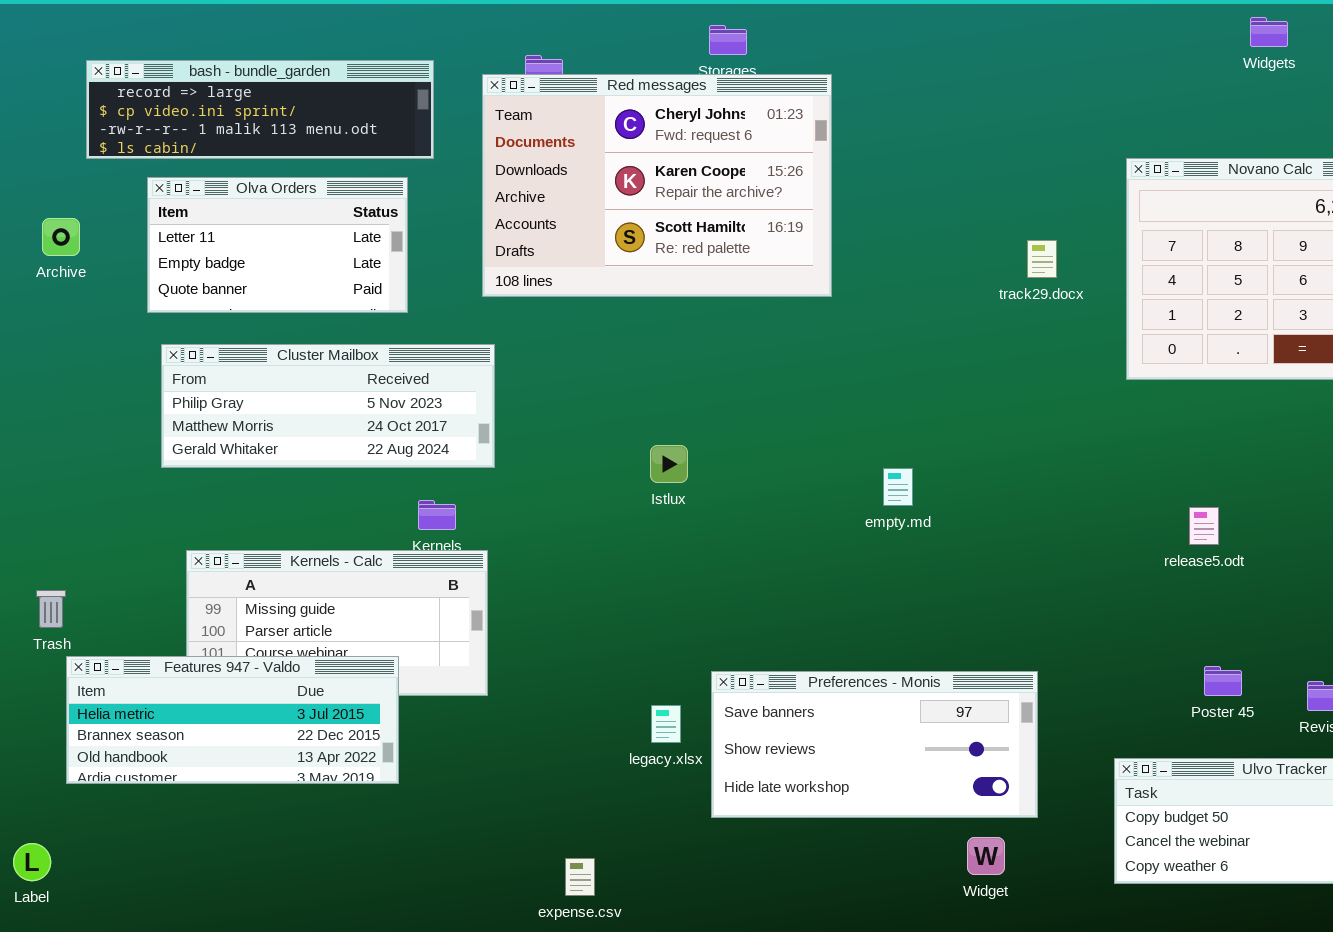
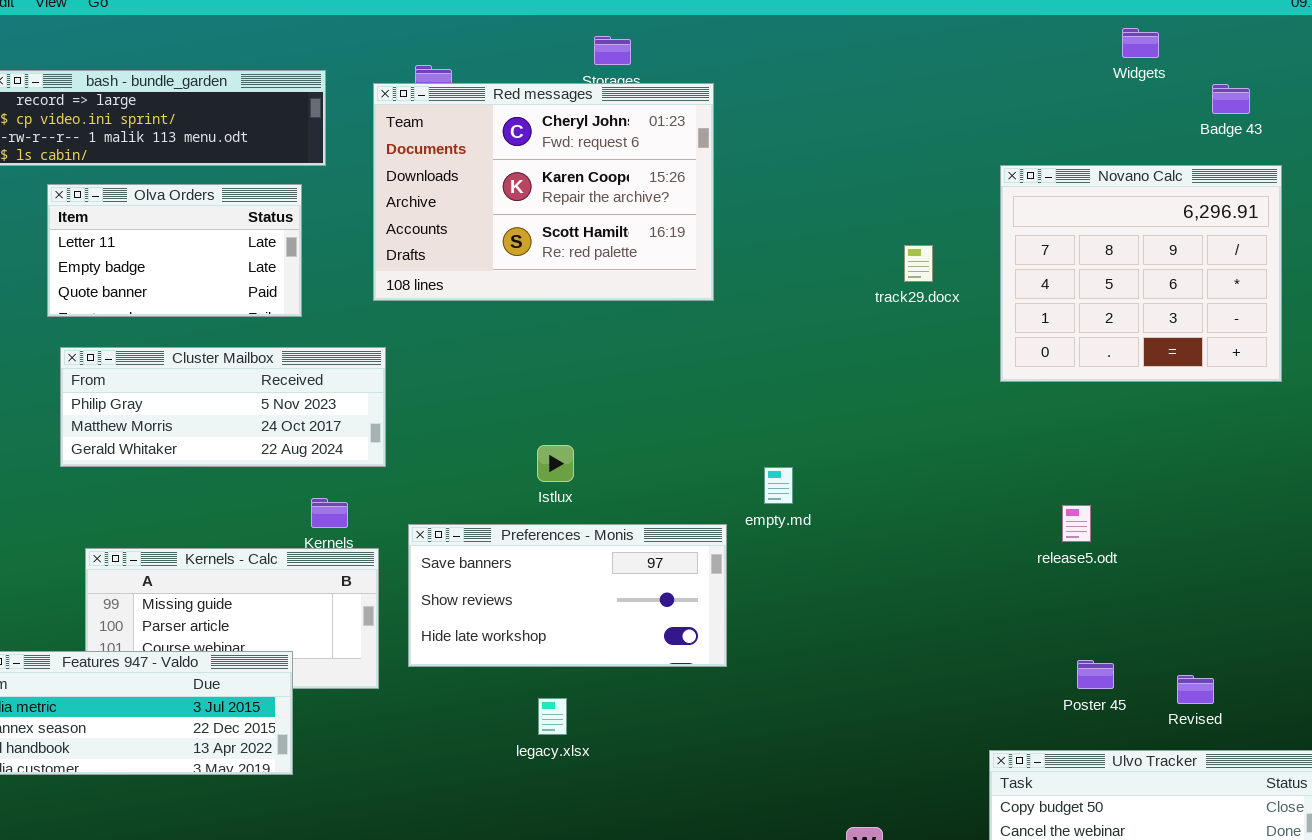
Preferences - Monis: [711,671,1038,818] -> [408,524,727,667], moved

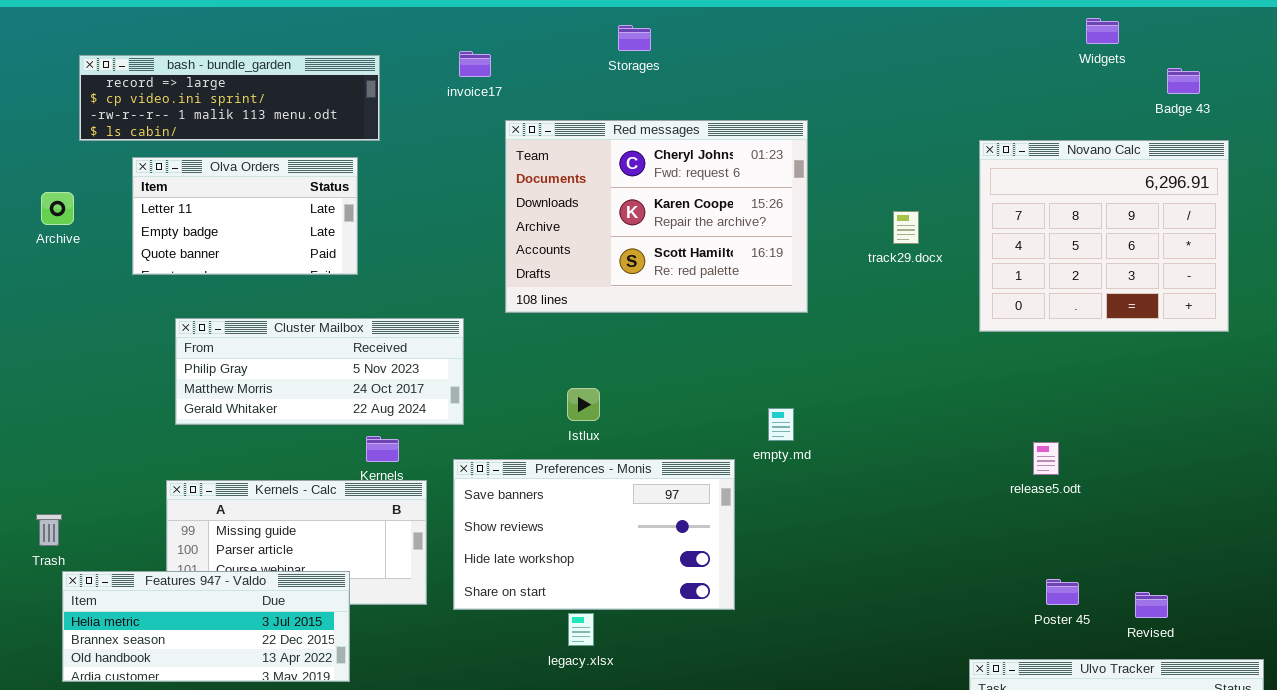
Red messages: [373,83,714,301] -> [505,120,808,313], moved
Cluster Mailbox: [60,347,386,467] -> [175,318,464,425], moved
Preferences - Monis: [408,524,727,667] -> [453,459,735,610], resized

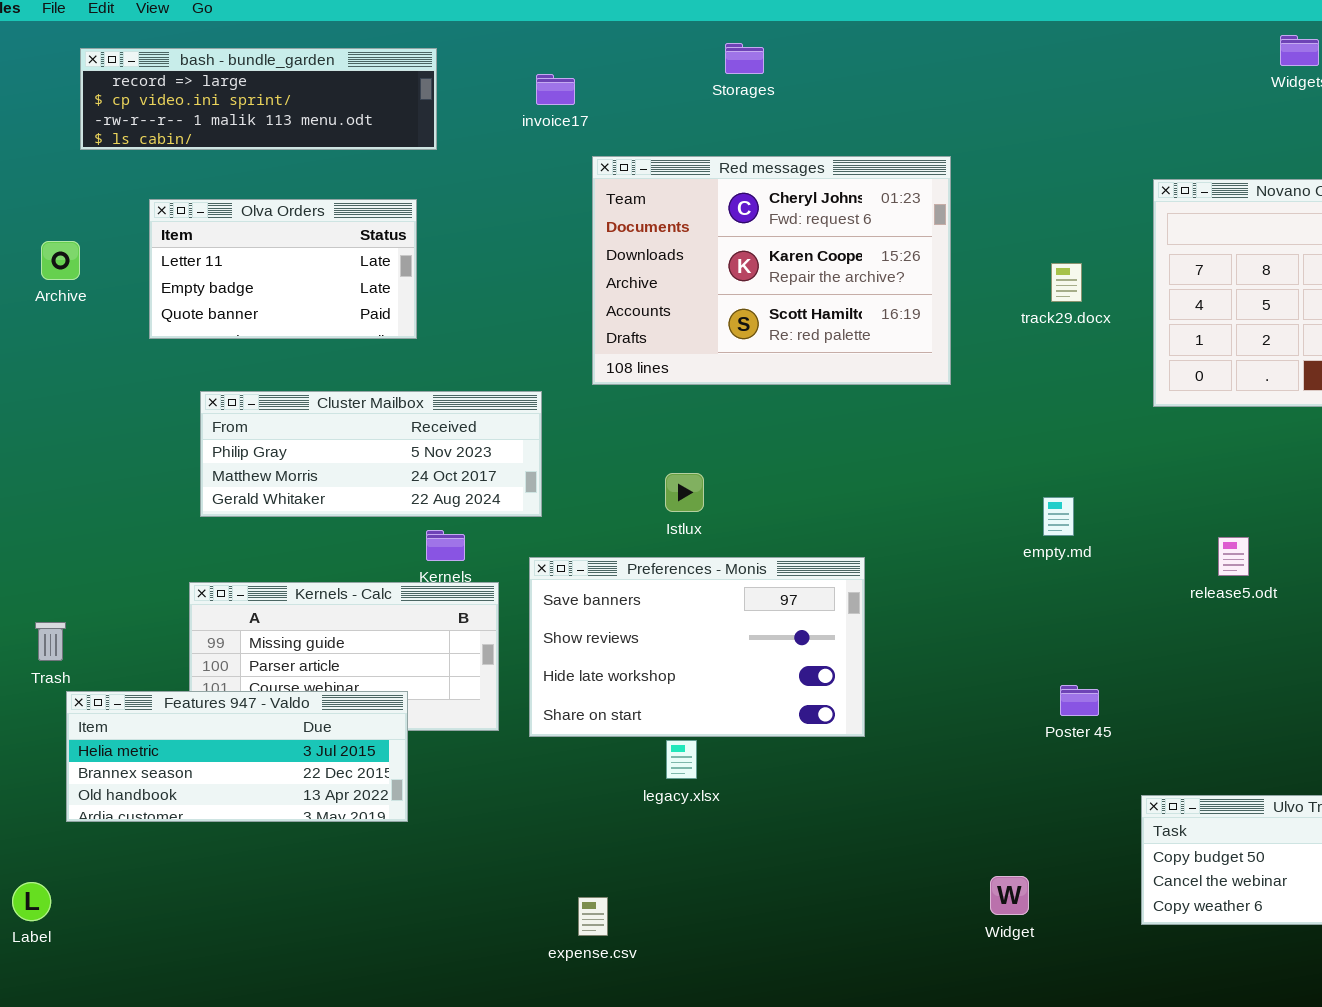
bash - bundle_garden: [79,55,380,141] -> [80,48,437,150], moved
empty.md: [768,408,794,441] -> [1043,497,1074,536], moved
Poster 45: [1046,579,1079,605] -> [1060,685,1099,716], moved

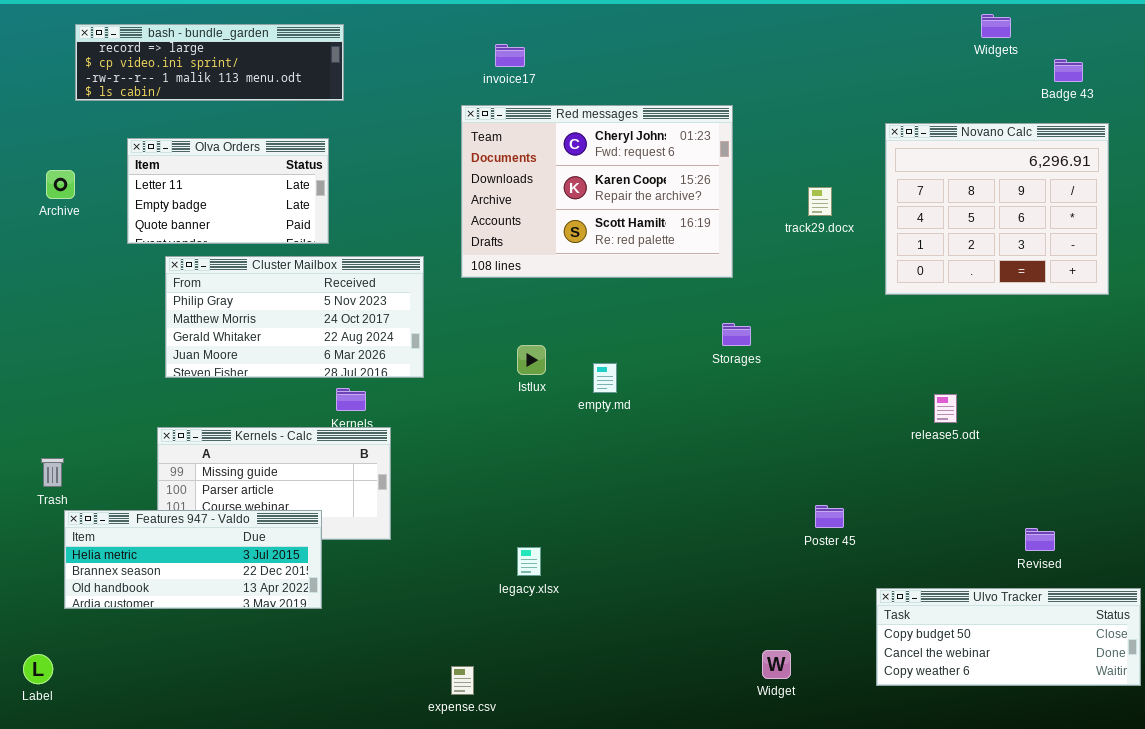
Storages: [725,43,764,74] -> [722,323,751,346], moved
invoice17: [536,74,575,105] -> [495,44,525,67], moved
Cluster Mailbox: [200,391,542,517] -> [165,256,424,378], resized
empty.md: [1043,497,1074,536] -> [593,363,617,393], moved
Preferences - Monis: [529,557,865,737] -> none, closed

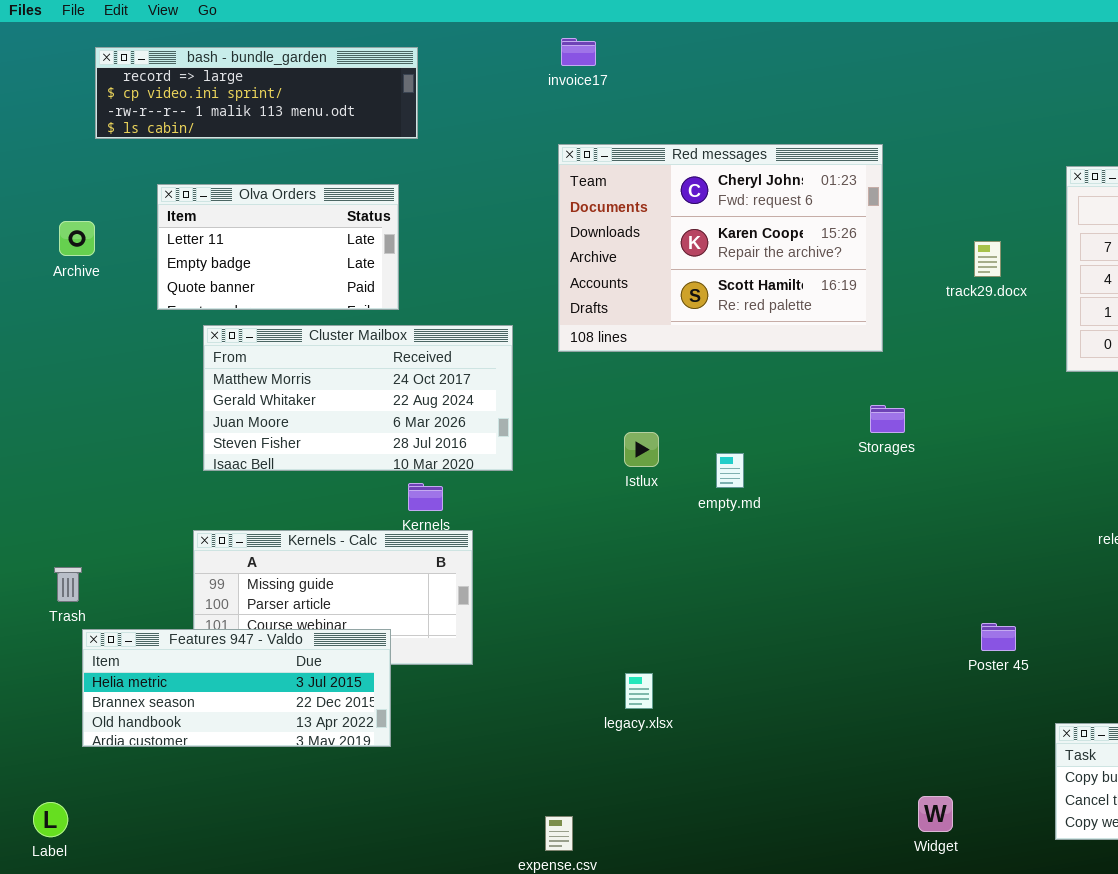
invoice17: [495,44,525,67] -> [561,38,596,66], moved
Cluster Mailbox: [165,256,424,378] -> [203,325,513,471], scrolled down 1 row

